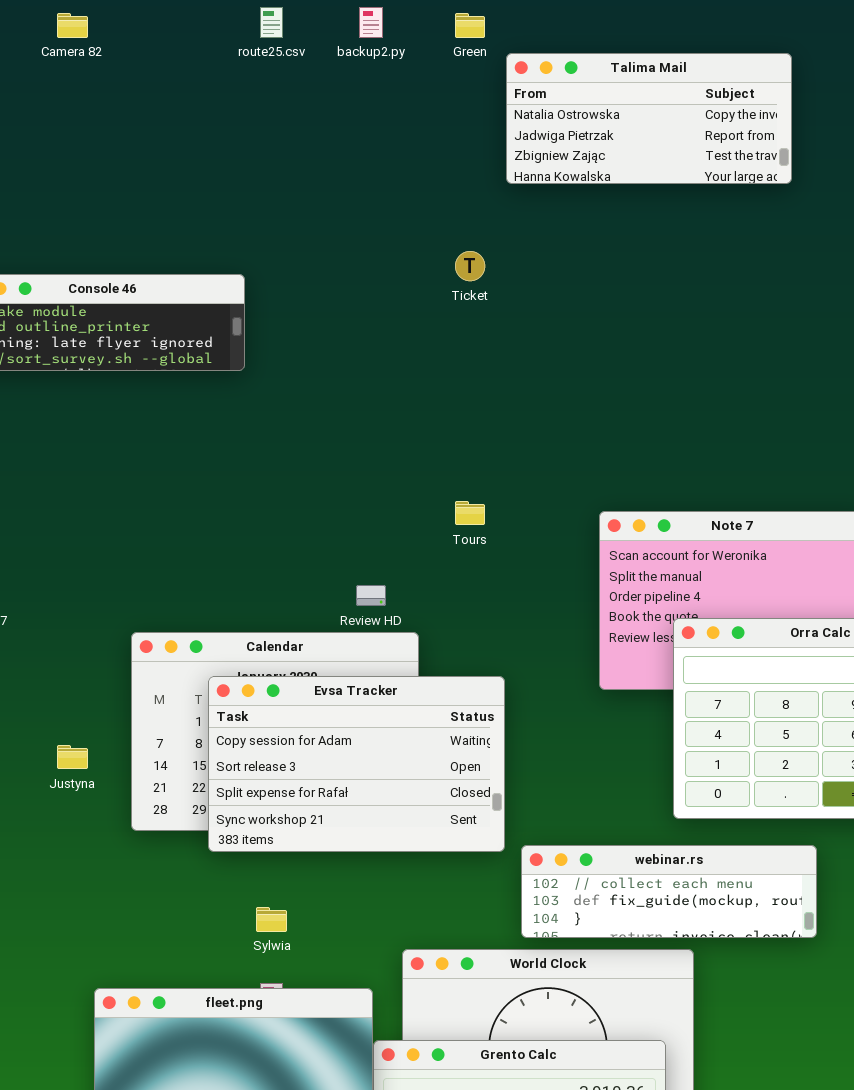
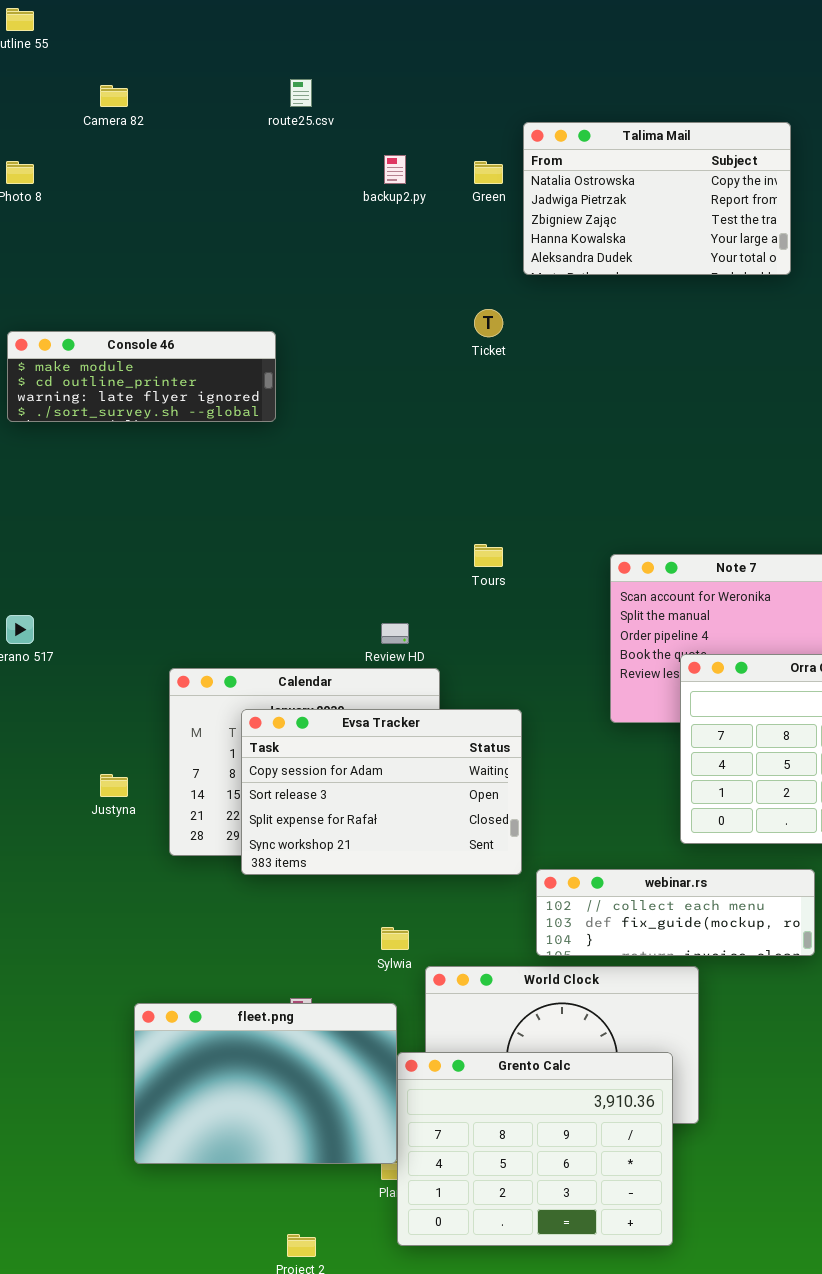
backup2.py: [359,7,383,38] -> [384,155,406,184], moved
Green: [455,13,485,38] -> [474,161,503,184], moved
Talima Mail: [506,53,792,184] -> [523,122,791,275], resized
Sylwia: [256,907,287,932] -> [381,927,409,950], moved

